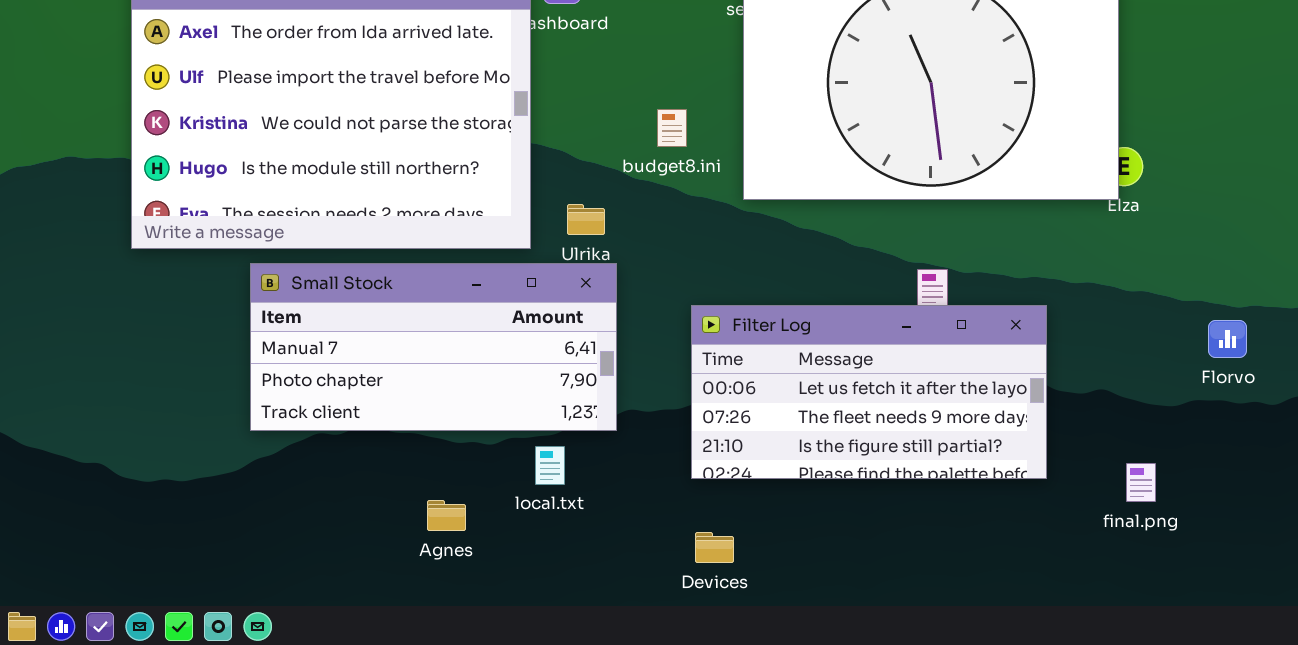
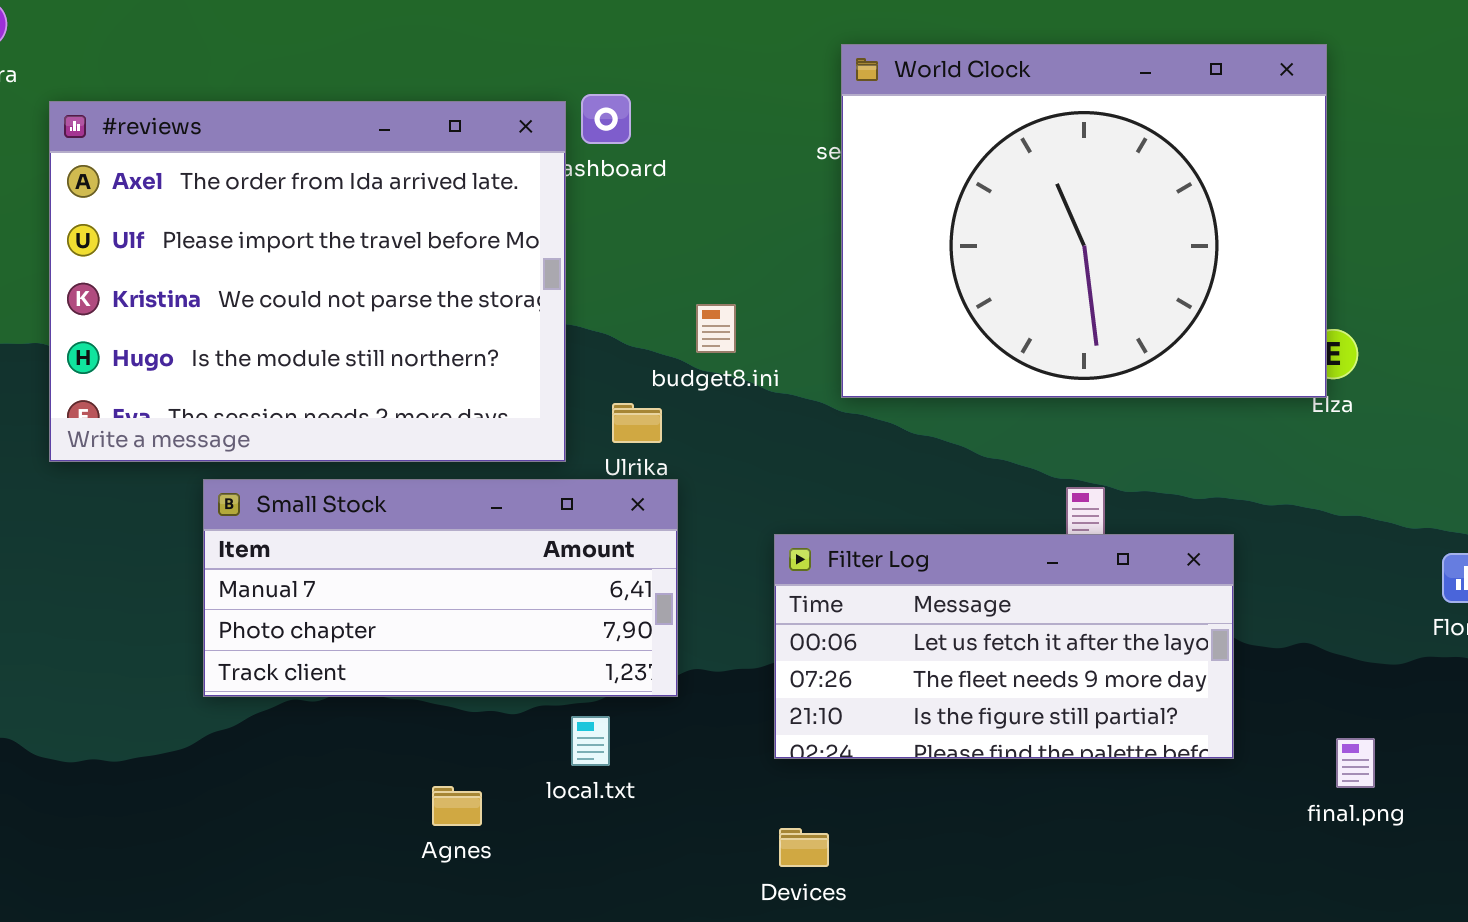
budget8.ini: [657,109,687,147] -> [696,304,736,353], moved

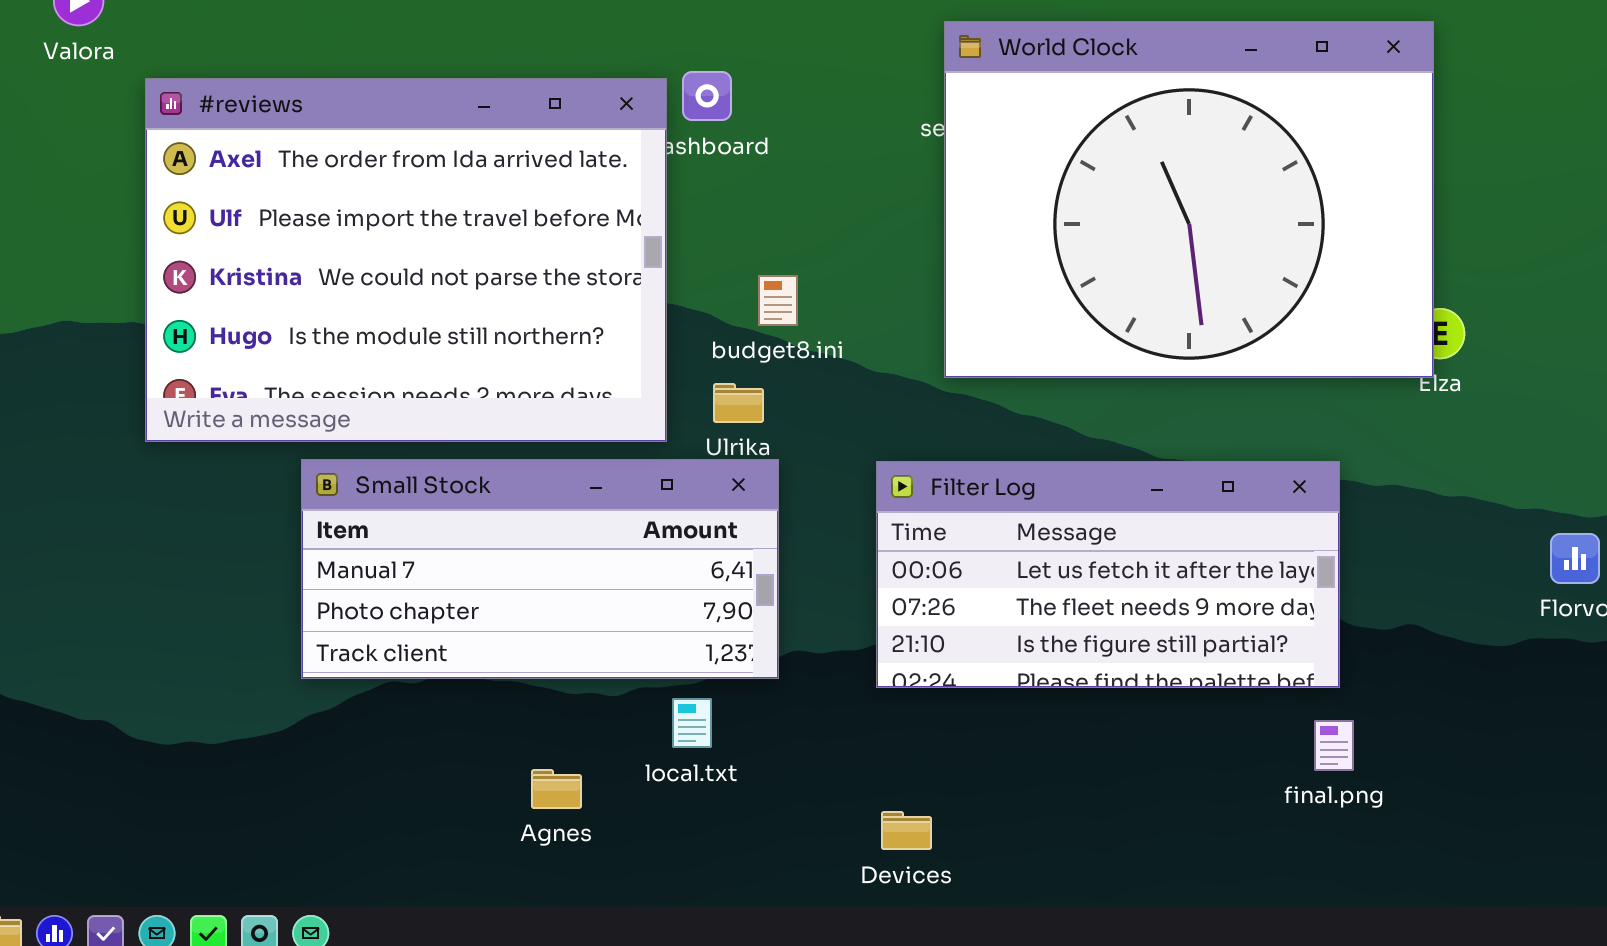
budget8.ini: [696,304,736,353] -> [758,275,798,326], moved
Filter Log: [774,534,1234,759] -> [876,461,1340,688], moved
final.png: [1336,738,1375,788] -> [1314,720,1354,771], moved

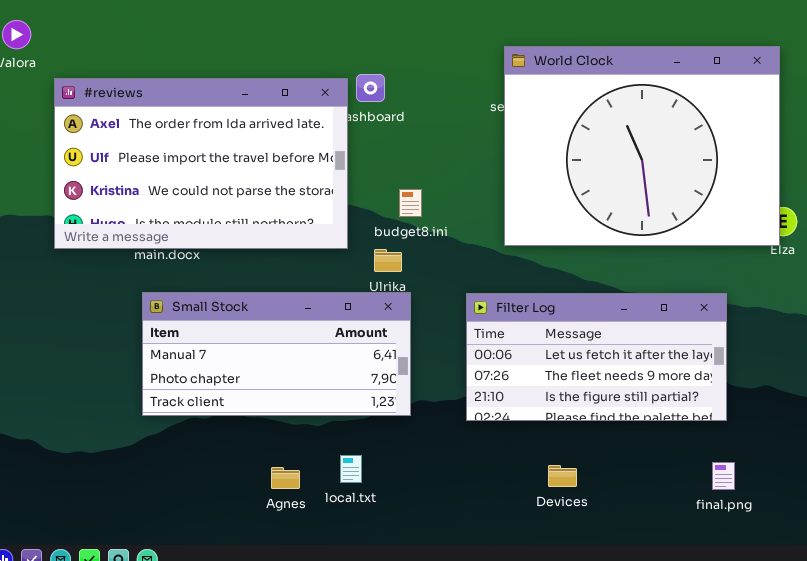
#reviews: [145,78,667,442] -> [54,78,348,249], resized
local.txt: [672,698,712,748] -> [340,455,362,483], moved
final.png: [1314,720,1354,771] -> [712,462,735,490], moved
Devices: [881,811,932,850] -> [548,465,577,487], moved

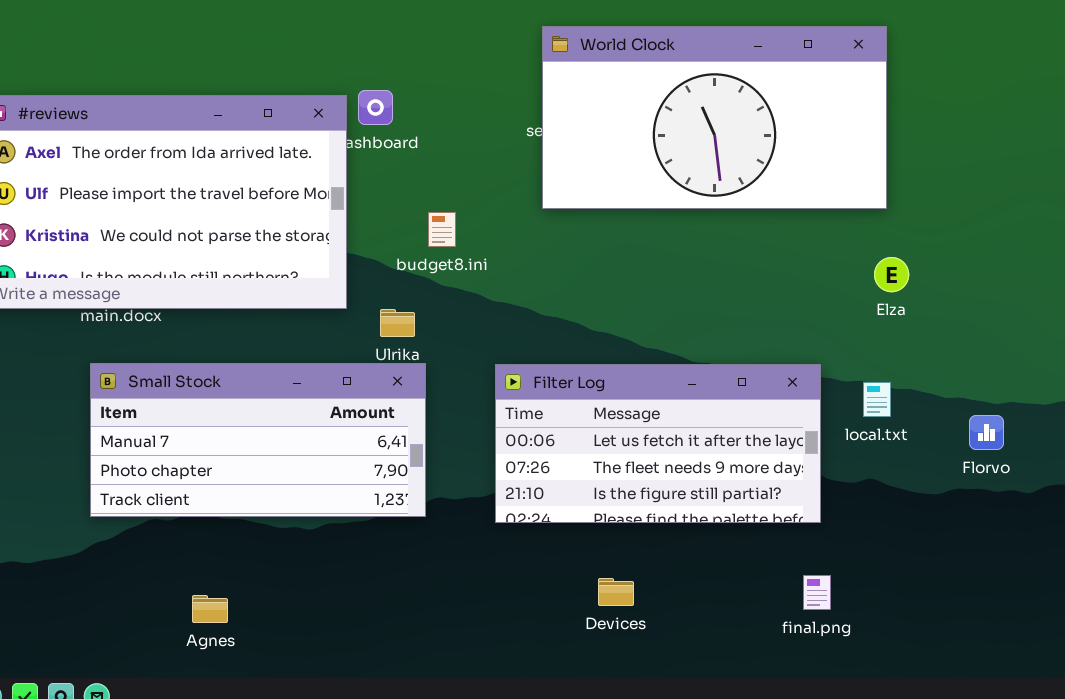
World Clock: [504,46,780,246] -> [542,26,887,209], moved, resized
budget8.ini: [399,189,422,217] -> [428,212,456,247], moved
local.txt: [340,455,362,483] -> [863,382,891,417], moved
Agnes: [271,467,300,489] -> [192,595,228,623], moved

